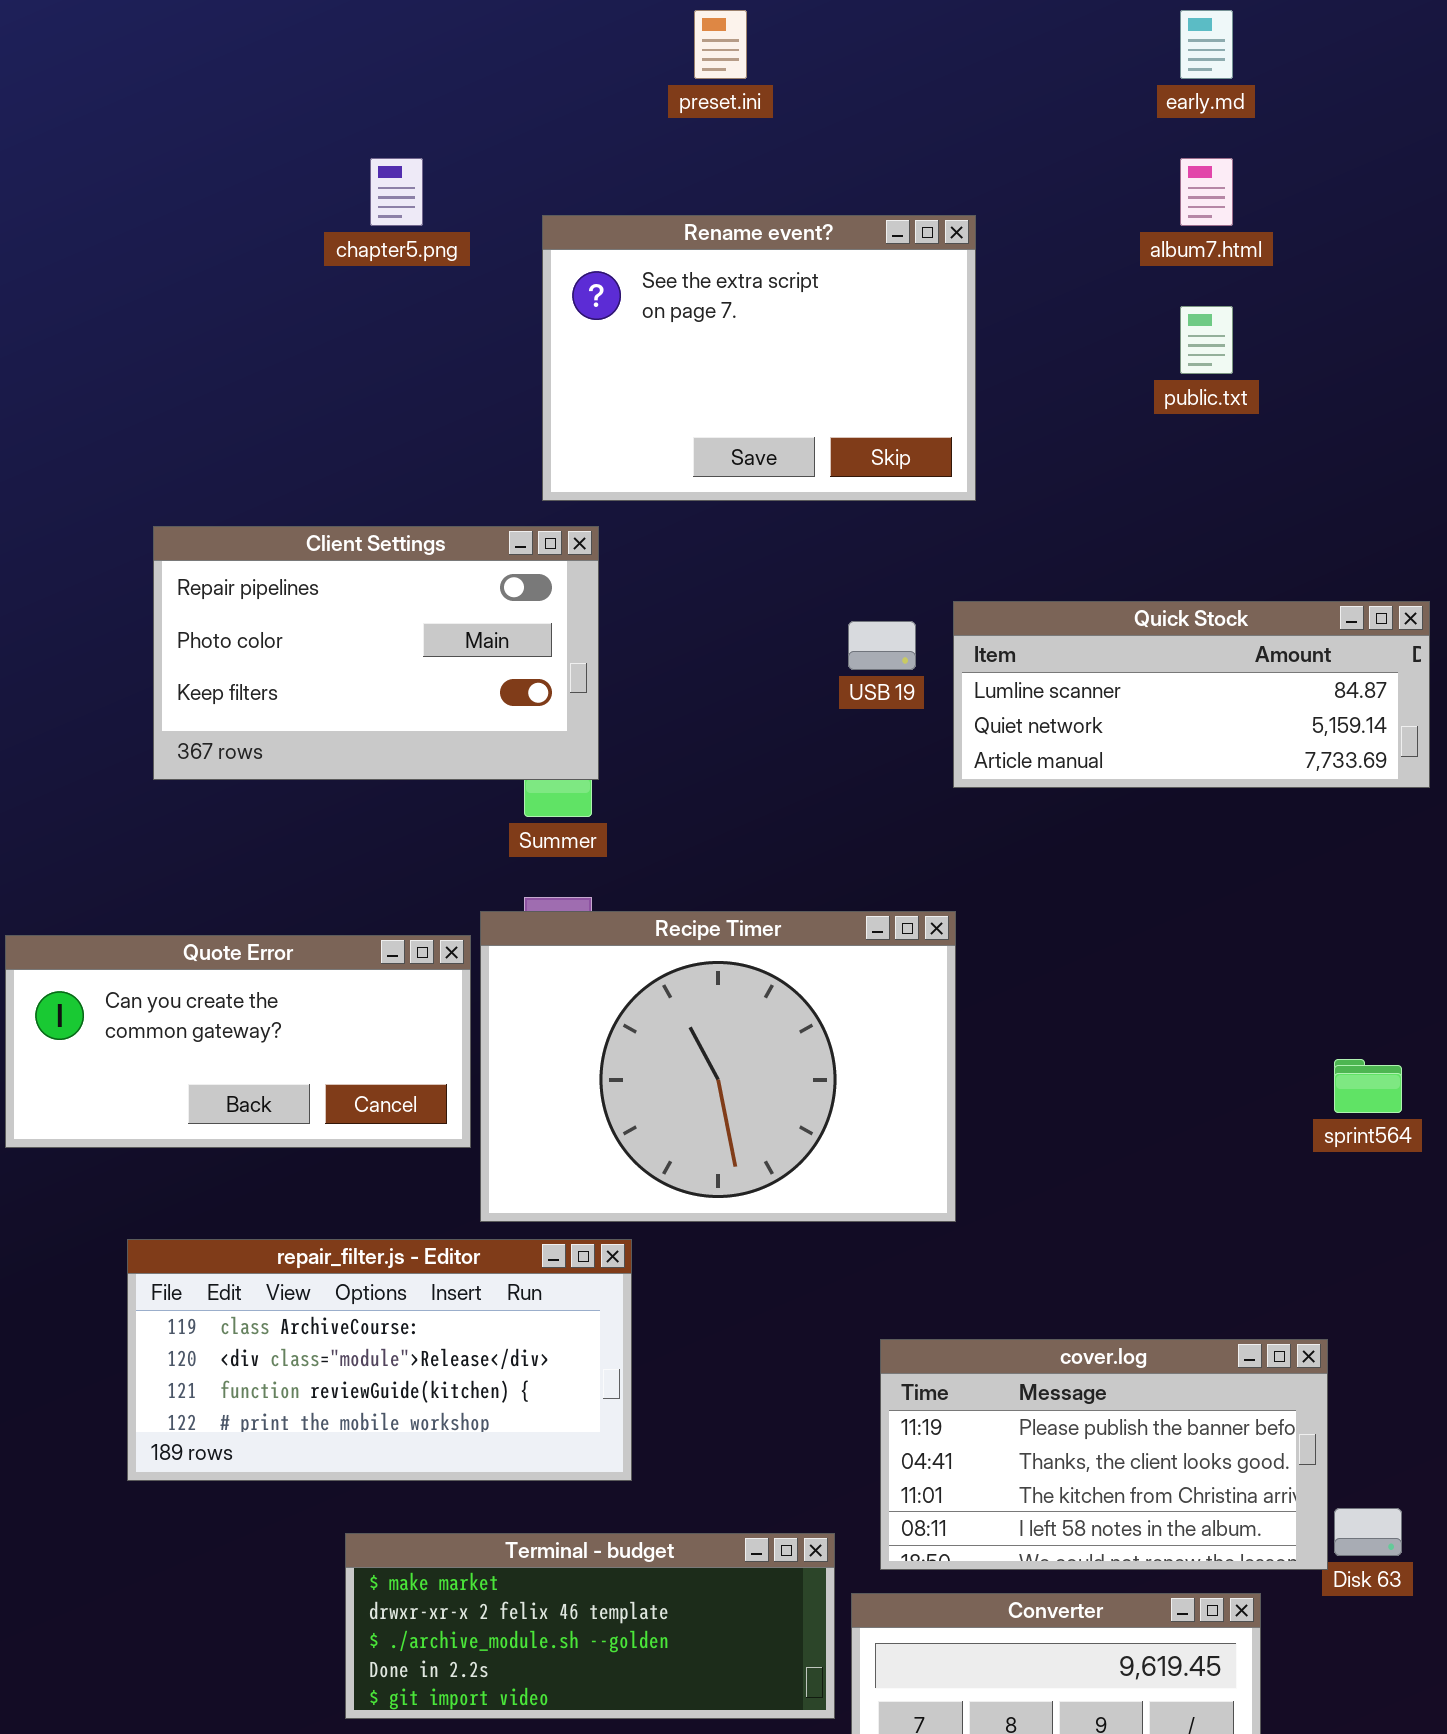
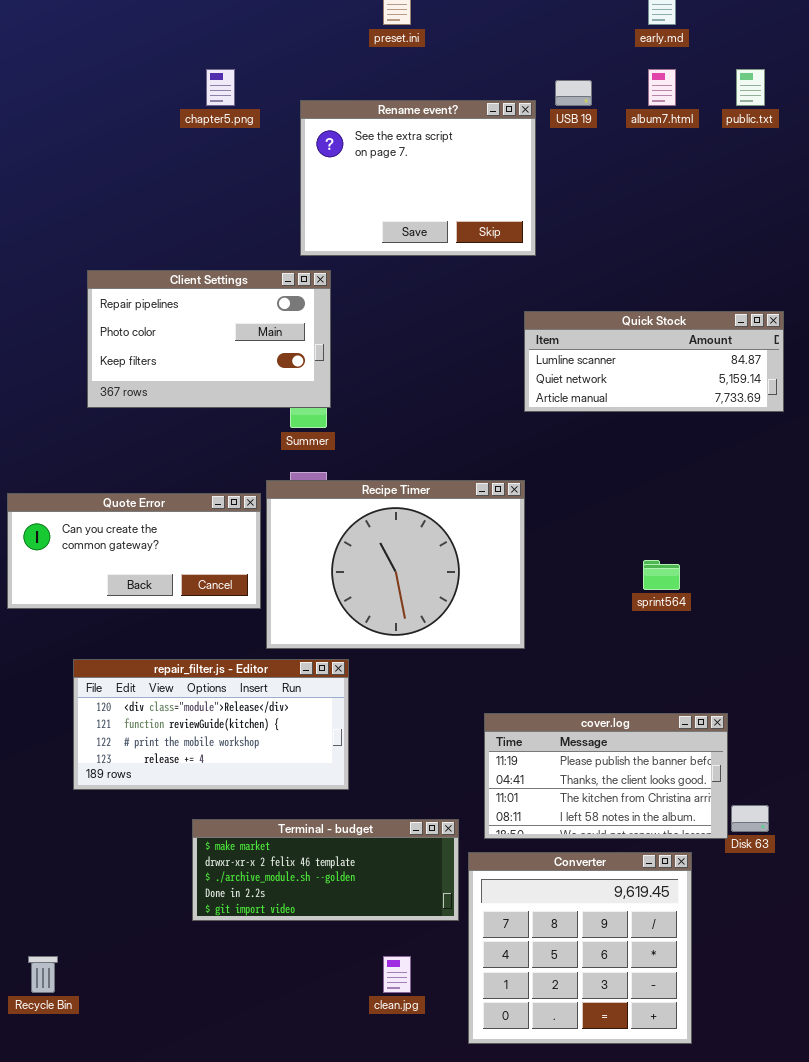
public.txt: [1180,306,1233,374] -> [736,69,765,106], moved
USB 19: [848,621,916,670] -> [555,80,592,106], moved
sprint564: [1334,1059,1402,1113] -> [643,560,680,590], moved
repair_filter.js - Editor: [127,1239,632,1481] -> [73,659,349,790], scrolled down 1 row

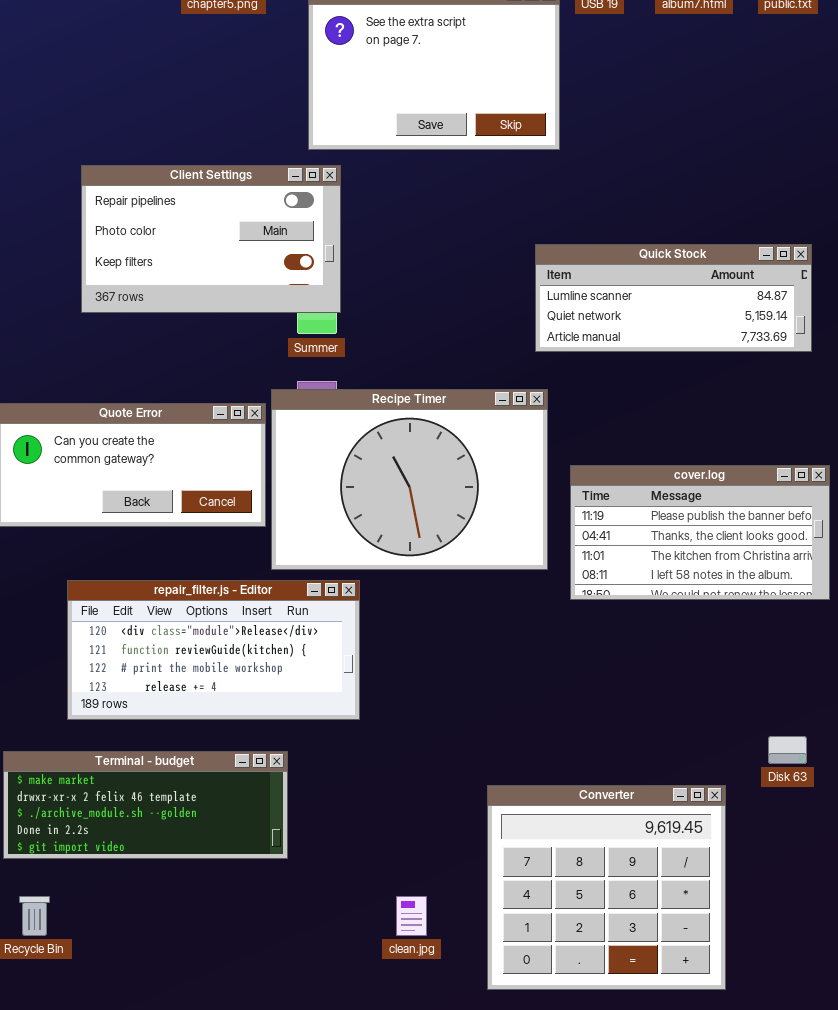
Quick Stock: [524,311,784,412] -> [535,244,812,352], moved
cover.log: [484,713,728,839] -> [570,465,830,600], moved
Terminal - budget: [192,819,459,921] -> [3,751,288,859], moved

